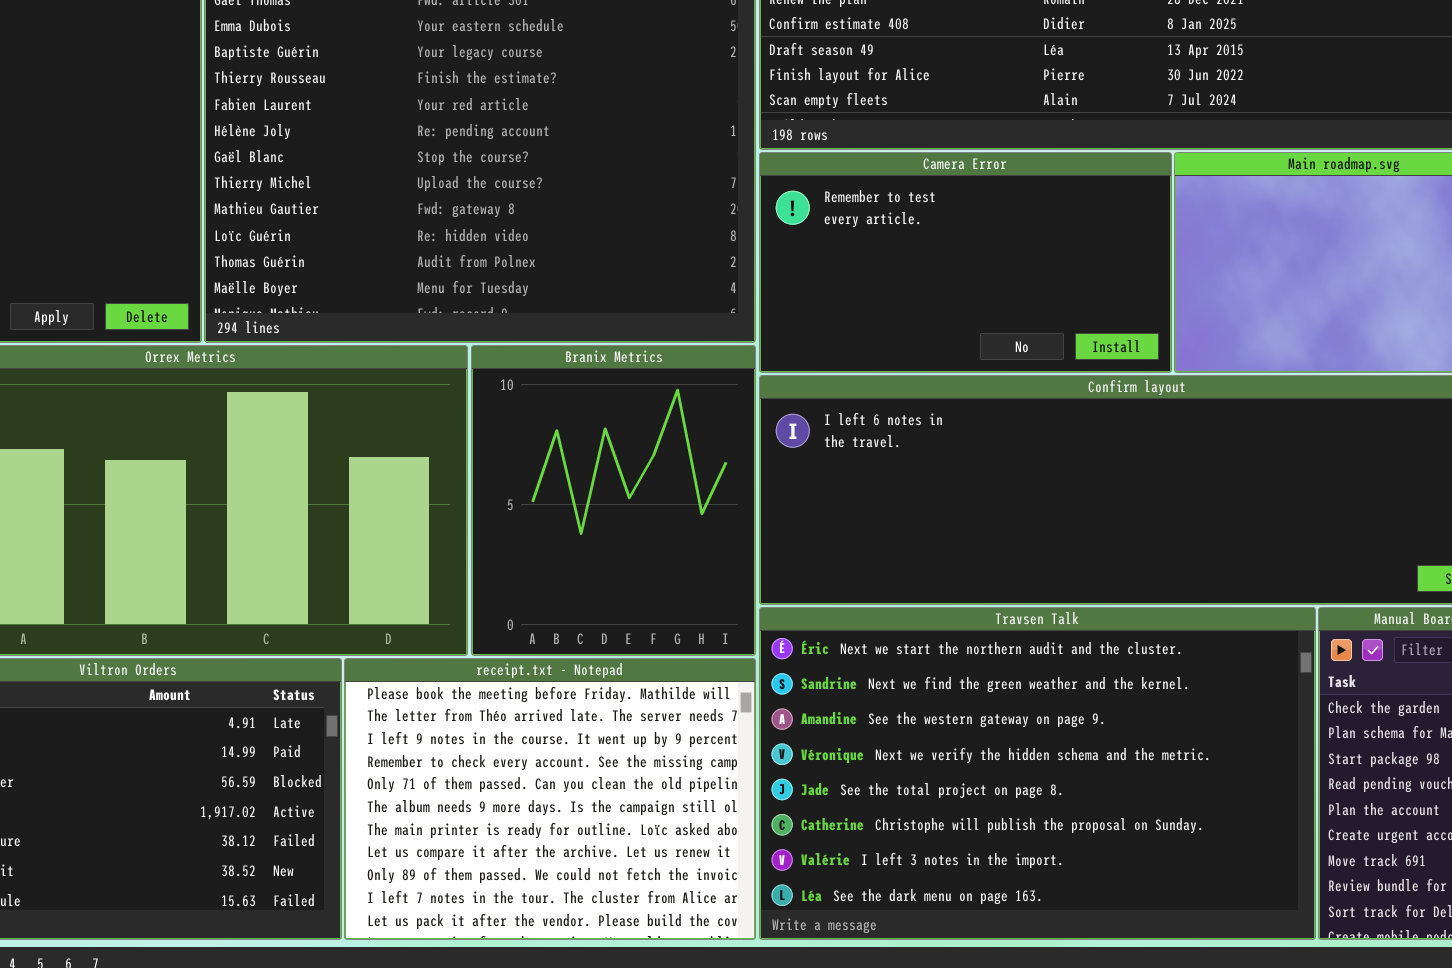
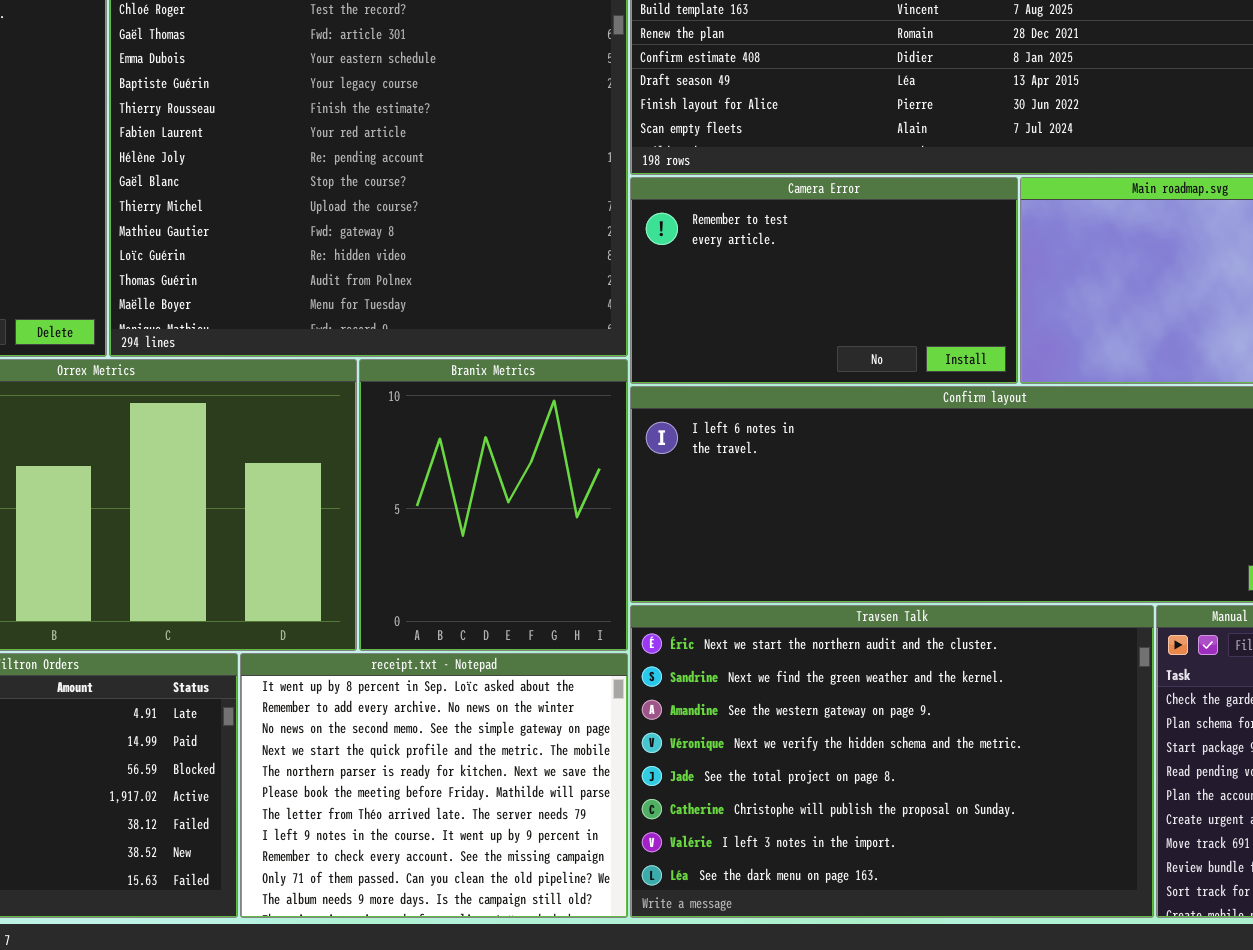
receipt.txt - Notepad: [344,658,756,940] -> [240,653,628,918], scrolled up 5 rows

